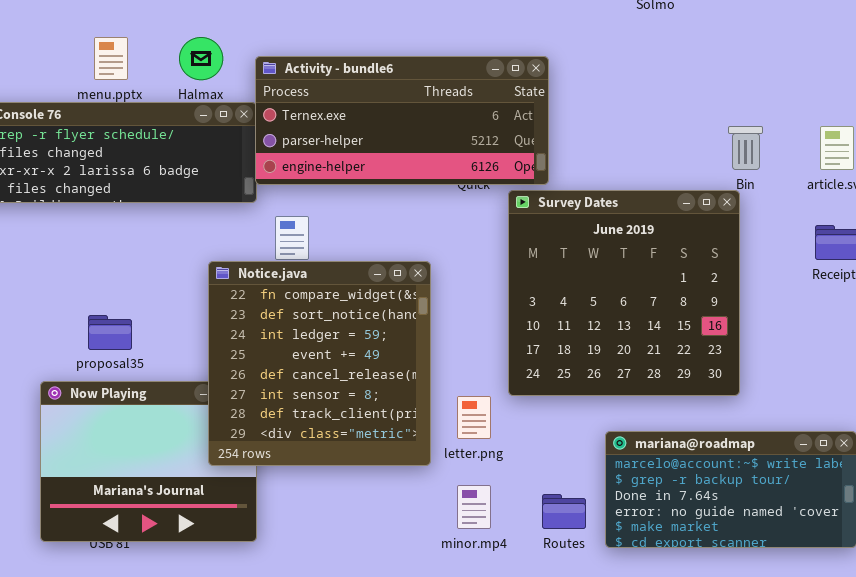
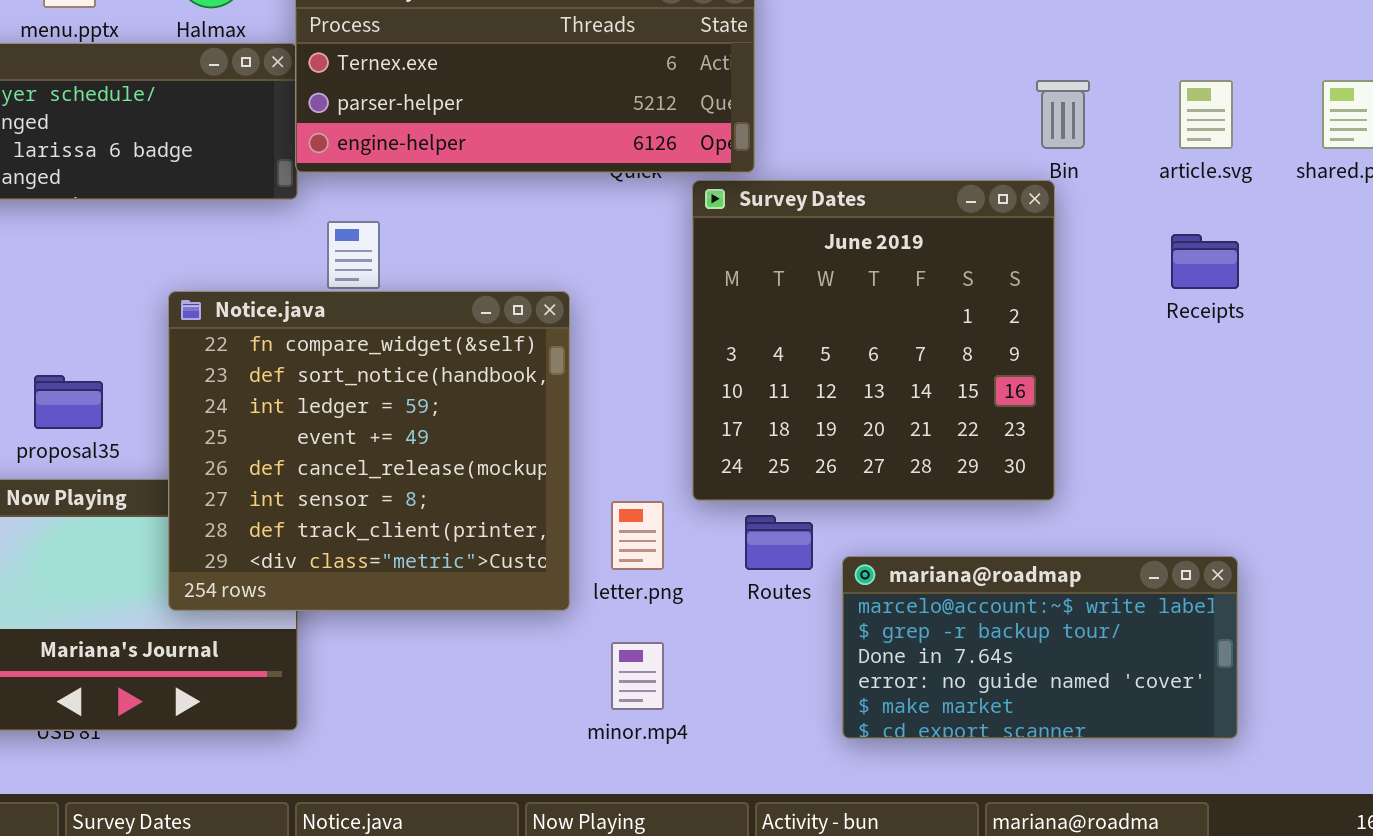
Notice.java: [208,261,431,466] -> [168,291,570,611], resized
Routes: [542,494,586,529] -> [745,515,813,570], moved

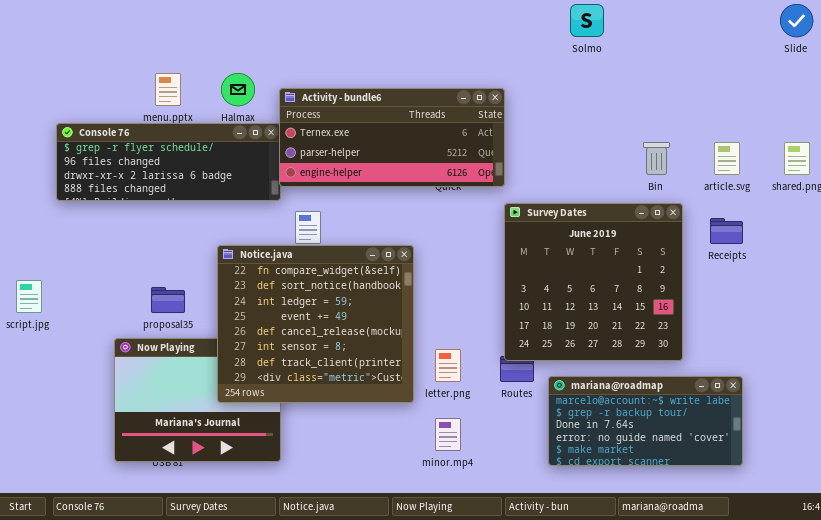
Survey Dates: [692,180,1055,501] -> [504,203,683,361], moved

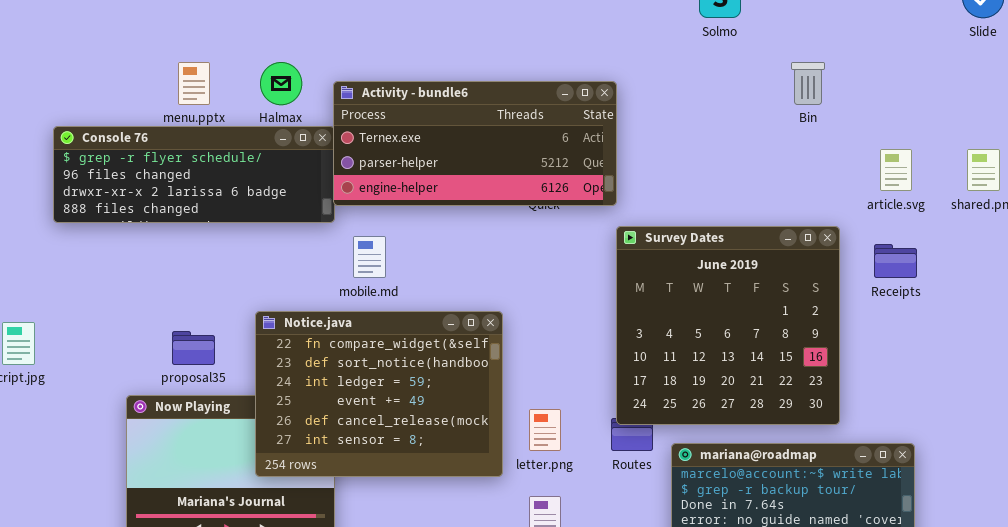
Bin: [643,142,670,175] -> [791,62,825,105], moved
Notice.java: [217,245,414,403] -> [255,311,503,477], resized

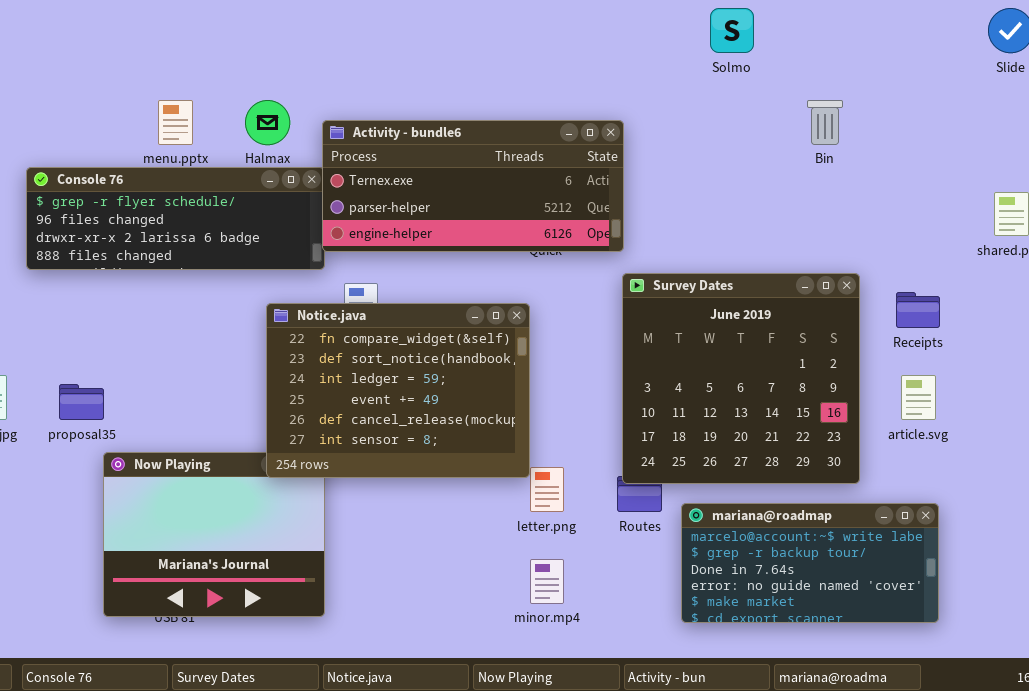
article.svg: [880,149,912,191] -> [901,375,936,420], moved
Notice.java: [255,311,503,477] -> [266,303,530,478], moved
proposal35: [172,331,215,365] -> [59,384,104,420], moved

